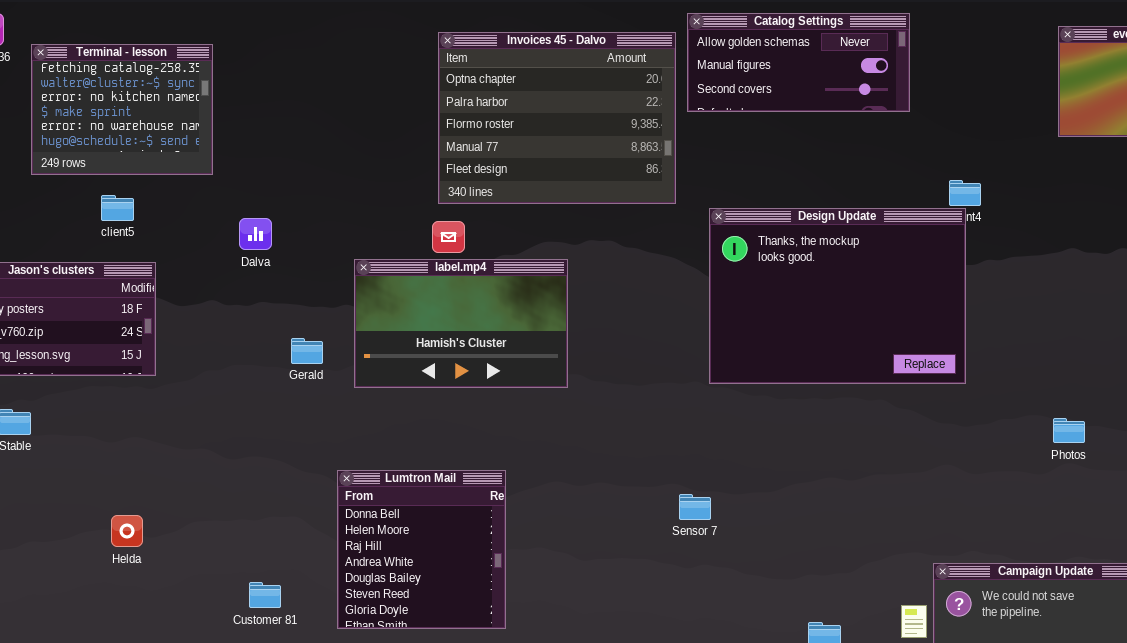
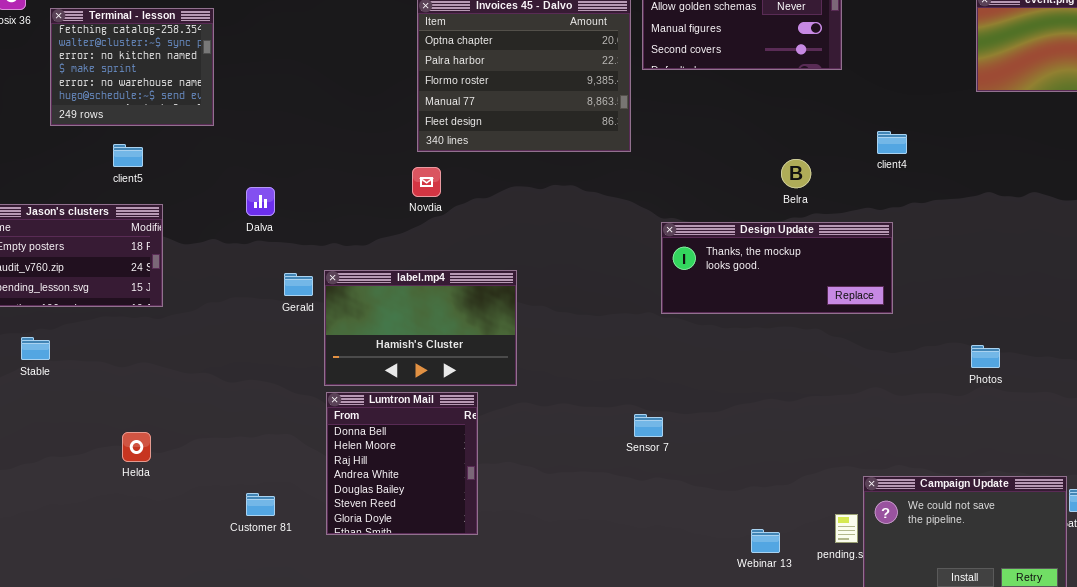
Design Update: [709,208,966,384] -> [661,222,893,314], resized
Dalva: [239,218,272,250] -> [246,187,275,216], moved
label.mp4: [354,259,568,388] -> [324,270,517,386], moved

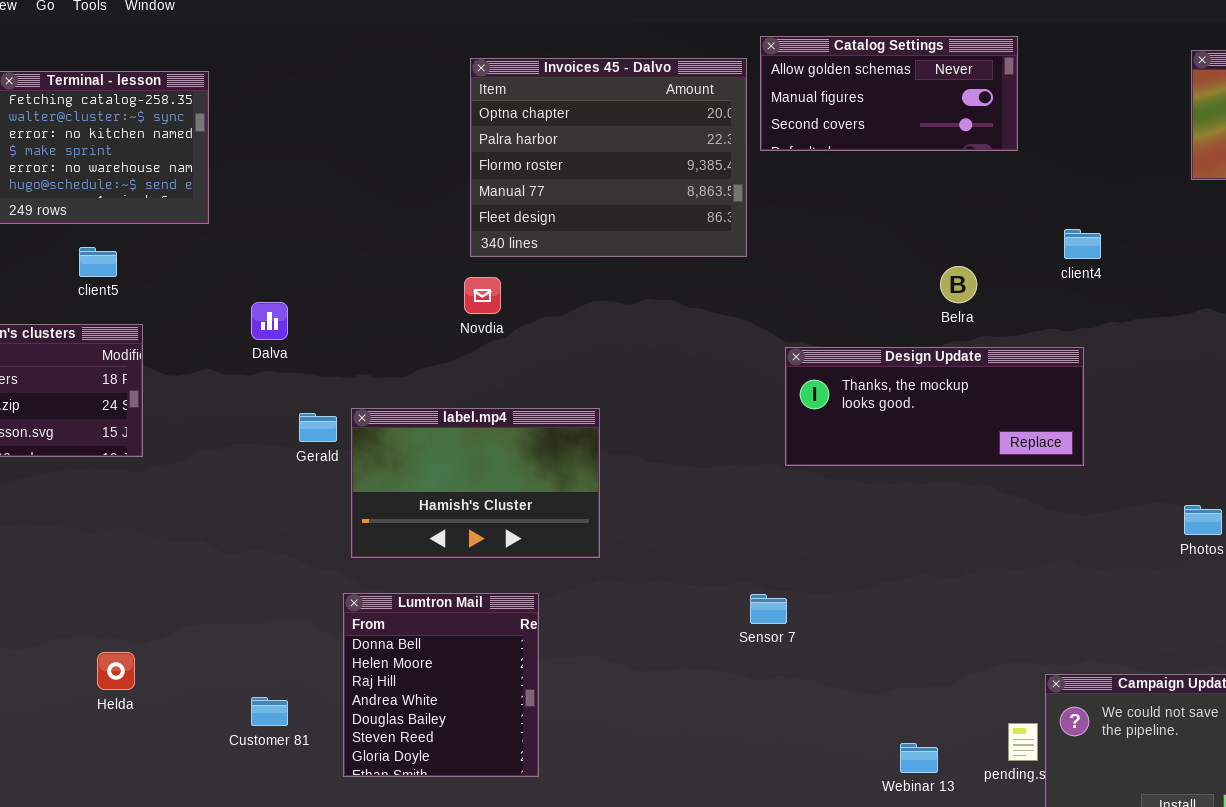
Lumtron Mail: [326,392,478,535] -> [343,593,539,777], moved
Helda: [122,432,151,462] -> [97,652,135,690], moved

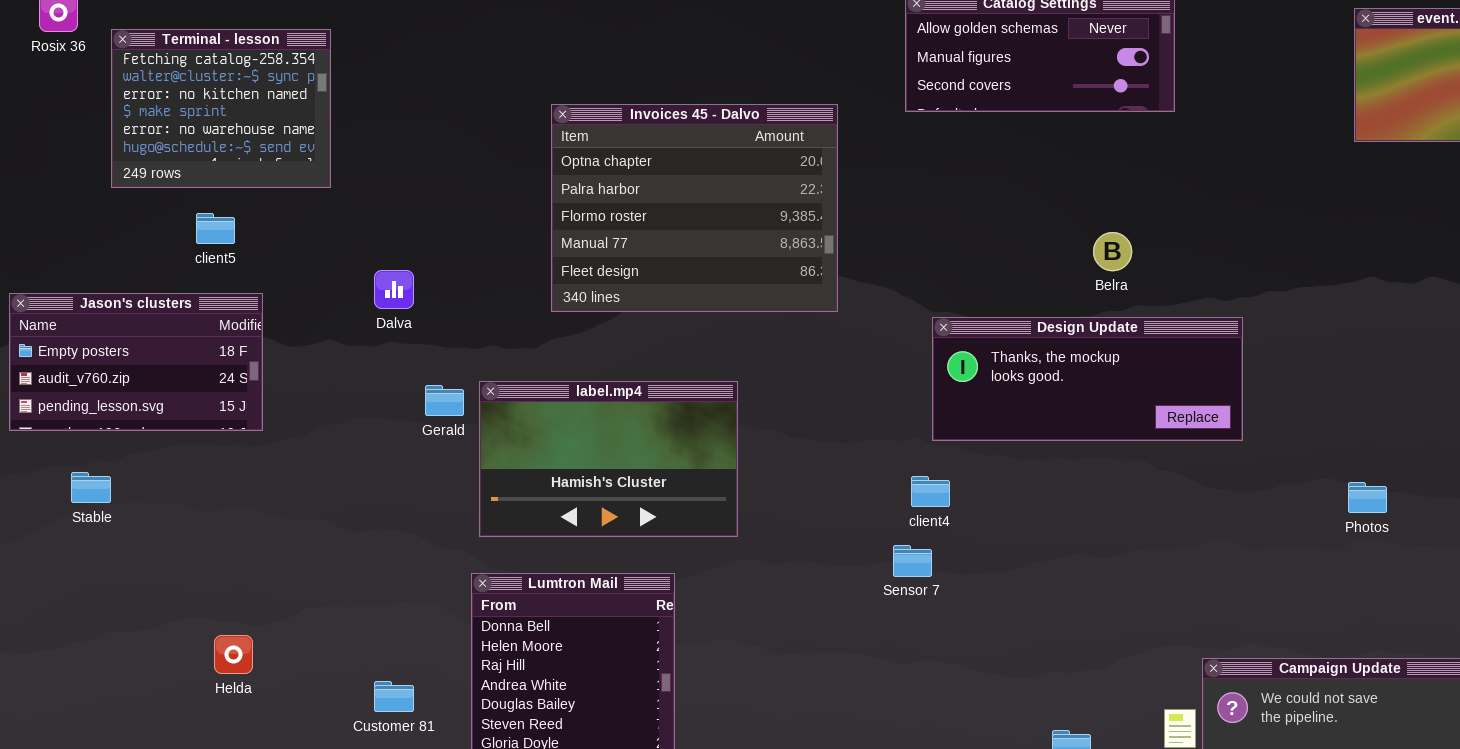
Invoices 45 - Dalvo: [470,58,747,257] -> [551,104,838,312], moved
client4: [1064,229,1101,259] -> [911,476,950,507], moved
Sensor 7: [750,594,787,624] -> [893,545,932,577], moved

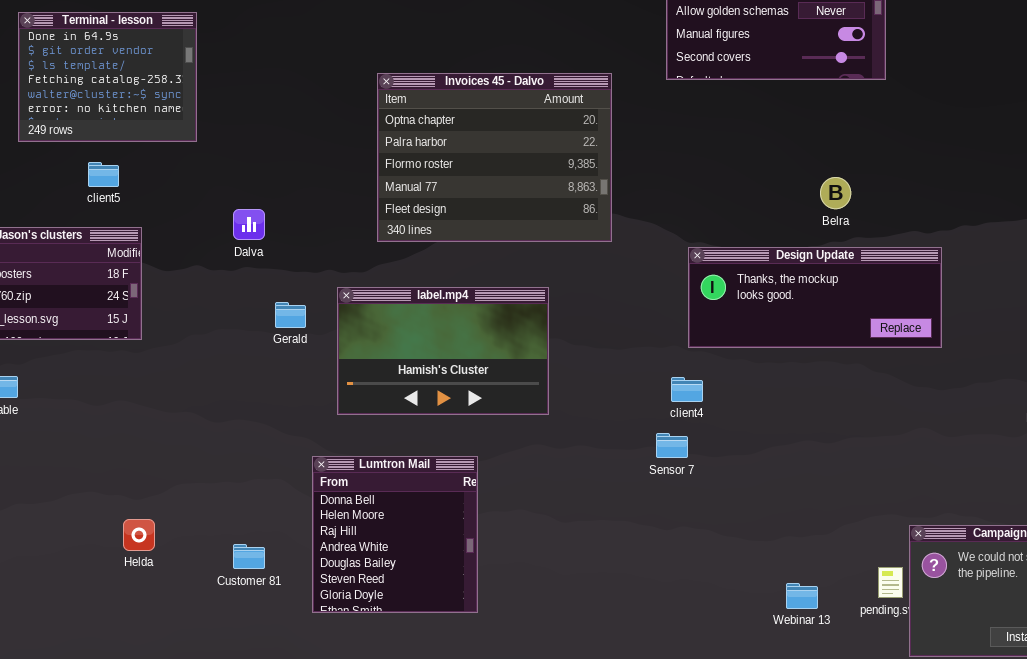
Terminal - lesson: [111,29,331,188] -> [18,12,197,142], scrolled up 3 rows
label.mp4: [479,381,738,537] -> [337,287,549,415], moved
Helda: [214,635,253,674] -> [123,519,155,551], moved

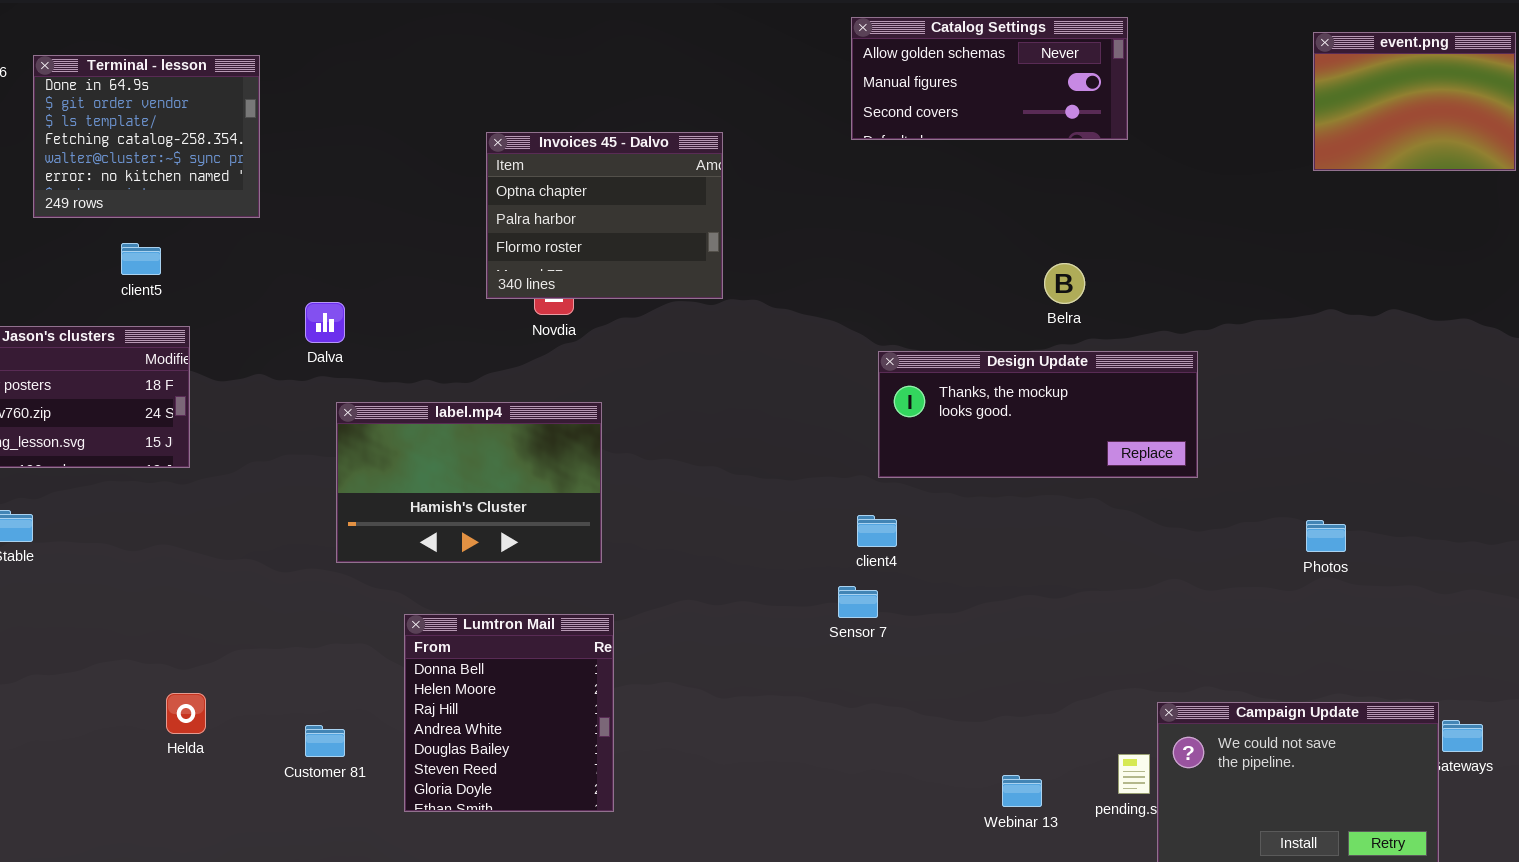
Invoices 45 - Dalvo: [377,73,612,242] -> [486,132,723,299], resized
label.mp4: [337,287,549,415] -> [336,402,602,563], moved

